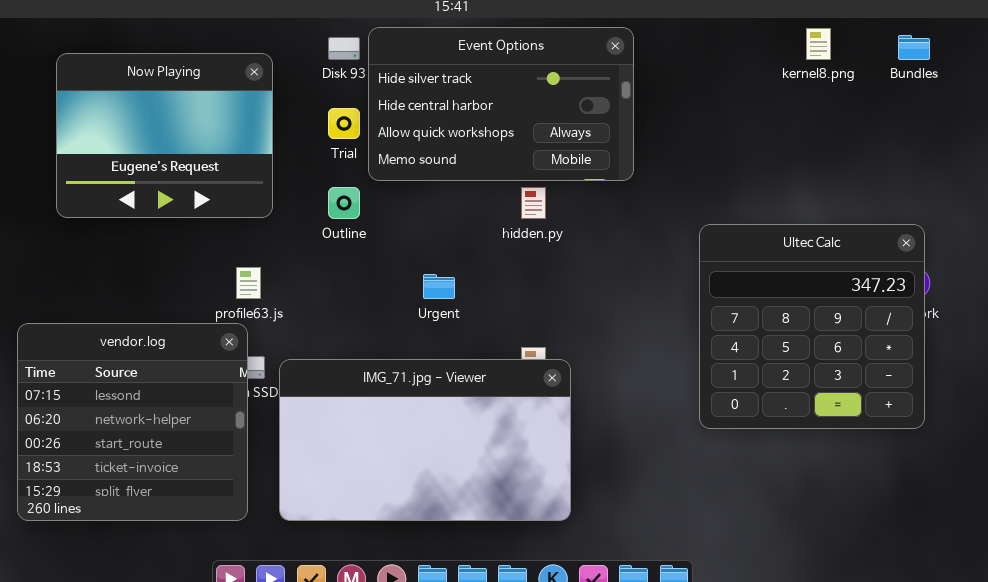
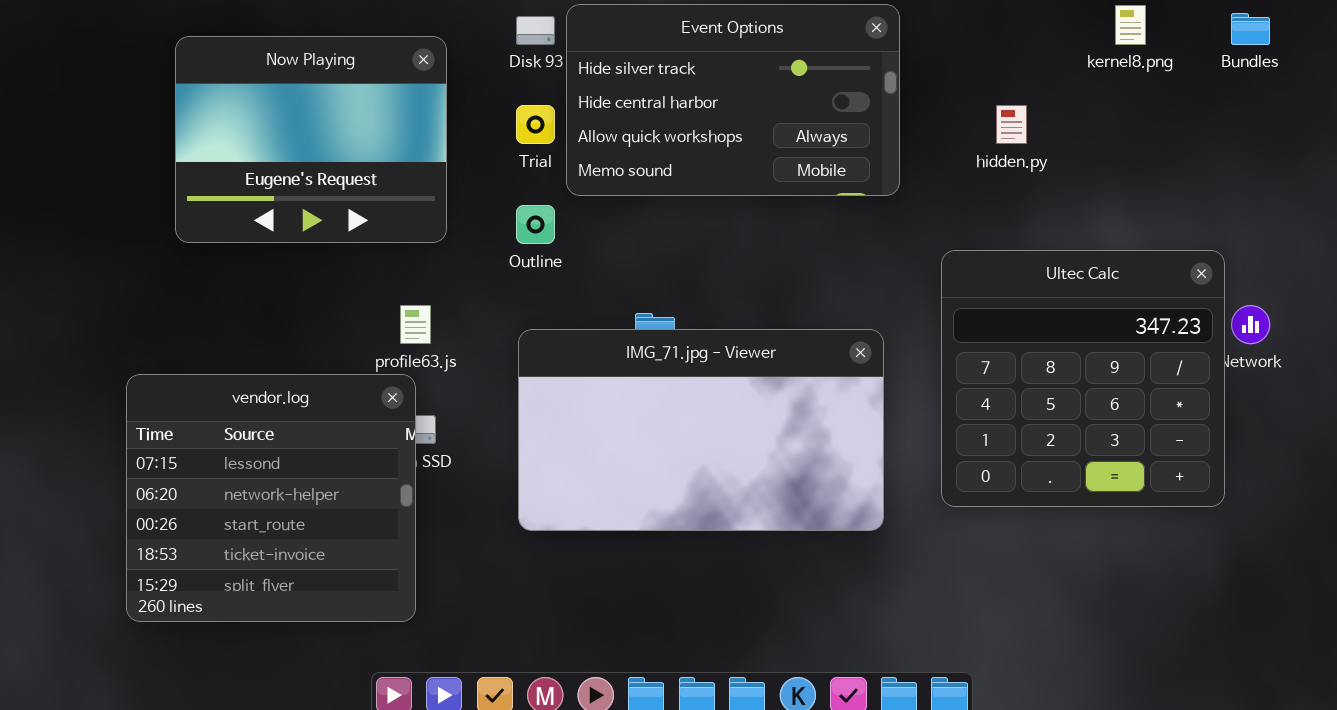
hidden.py: [521,187,546,219] -> [996,105,1027,144], moved
Ultec Calc: [699,224,925,429] -> [941,250,1225,507], moved
IMG_71.jpg - Viewer: [279,359,571,521] -> [518,329,884,531], moved

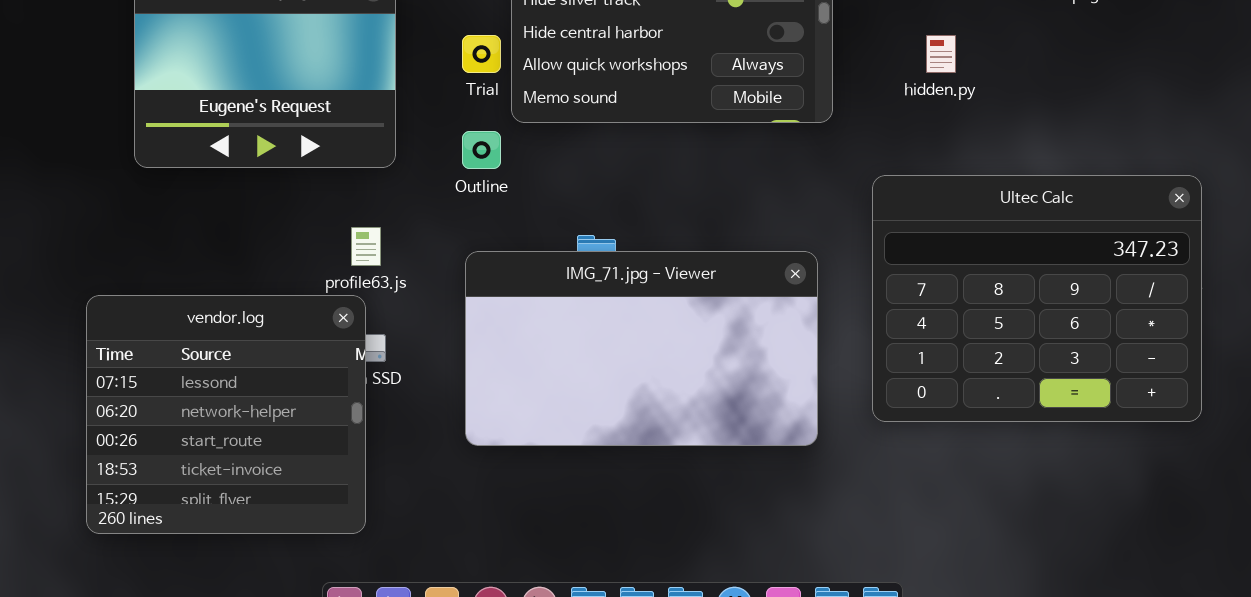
Ultec Calc: [941,250,1225,507] -> [872,175,1202,422], resized

